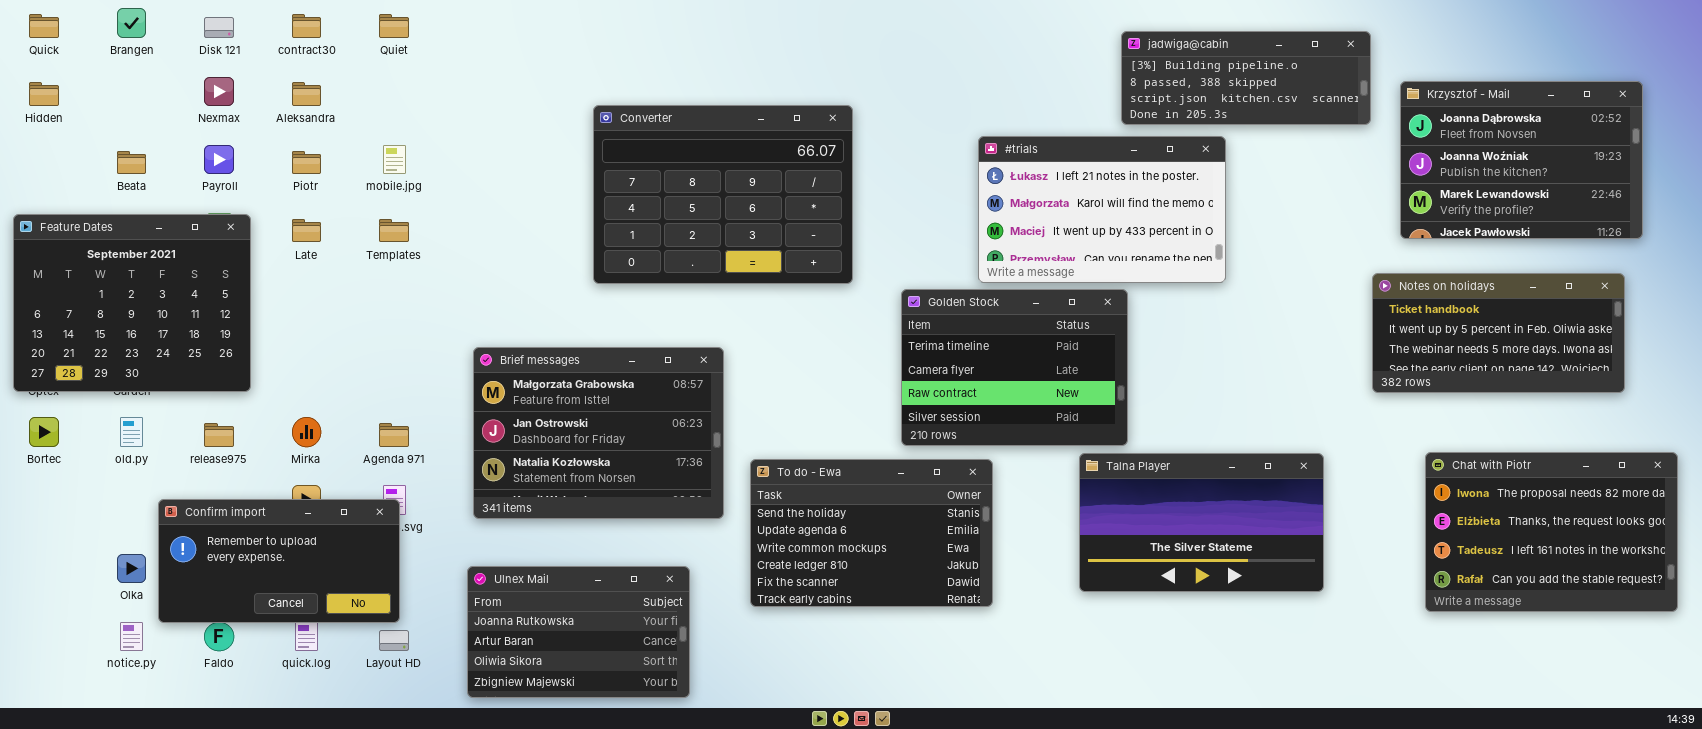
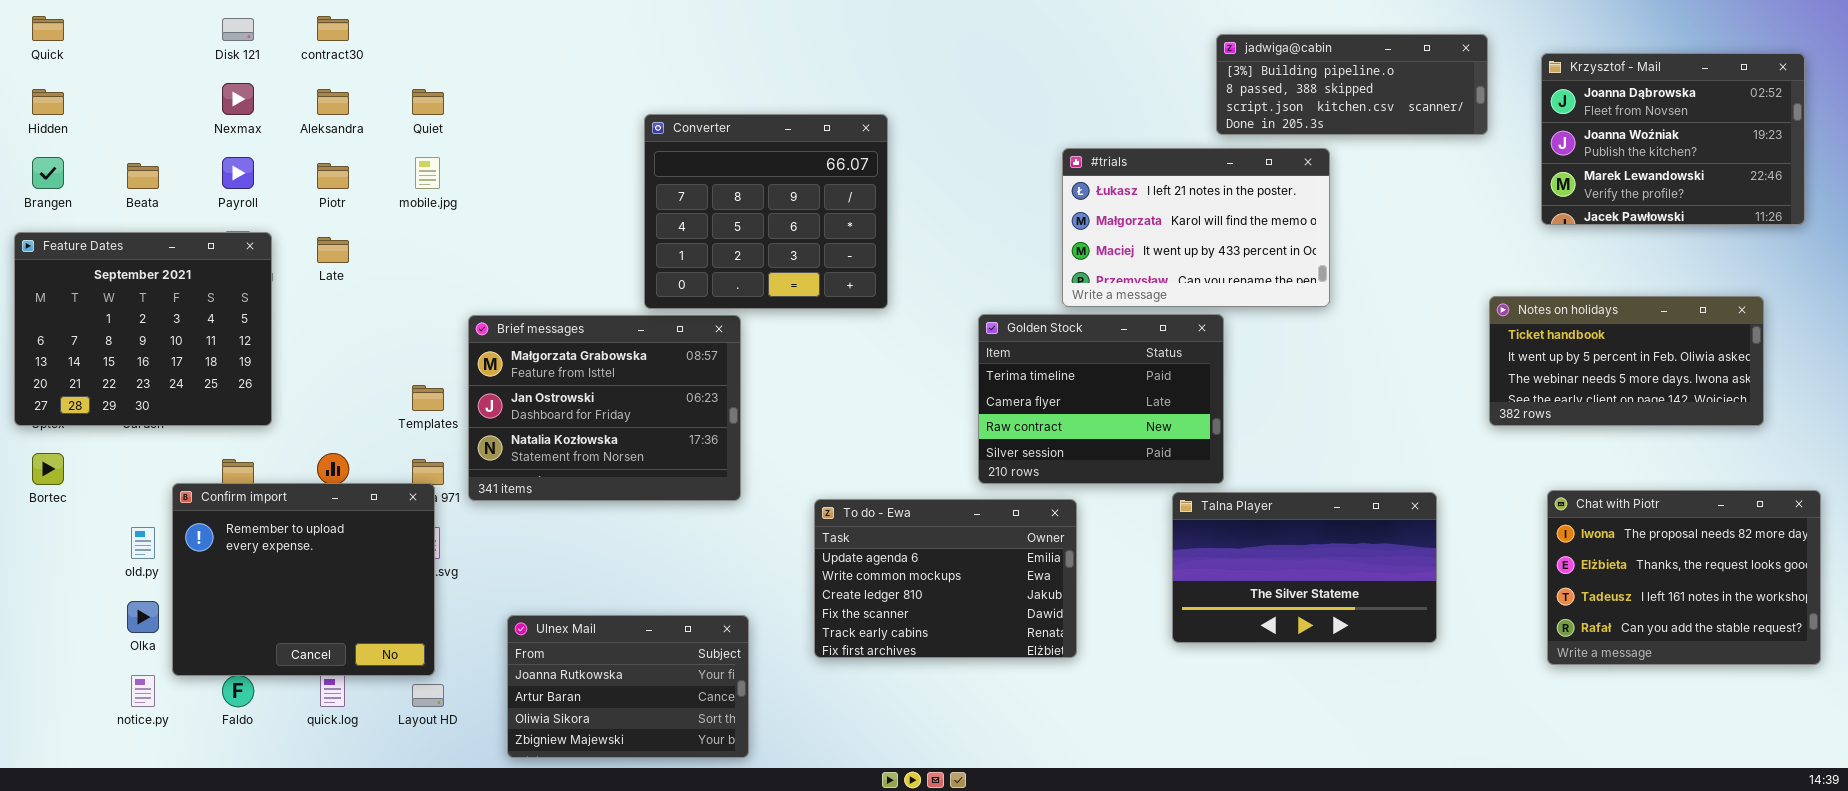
Brangen: [117,8,146,38] -> [32,157,64,189], moved
Quiet: [379,14,409,38] -> [412,89,444,115], moved
Krzysztof - Mail: [1400,81,1643,239] -> [1541,53,1805,225], moved
Converter: [593,105,853,284] -> [644,114,888,309], resized
Templates: [379,219,409,242] -> [412,385,444,411], moved
Brief messages: [473,347,724,519] -> [468,315,741,501], moved
old.py: [120,417,143,447] -> [131,527,155,559], moved
To do - Ewa: [750,459,993,607] -> [814,499,1077,658], scrolled down 1 row
Confirm import: [158,499,400,623] -> [172,483,435,676], resized

